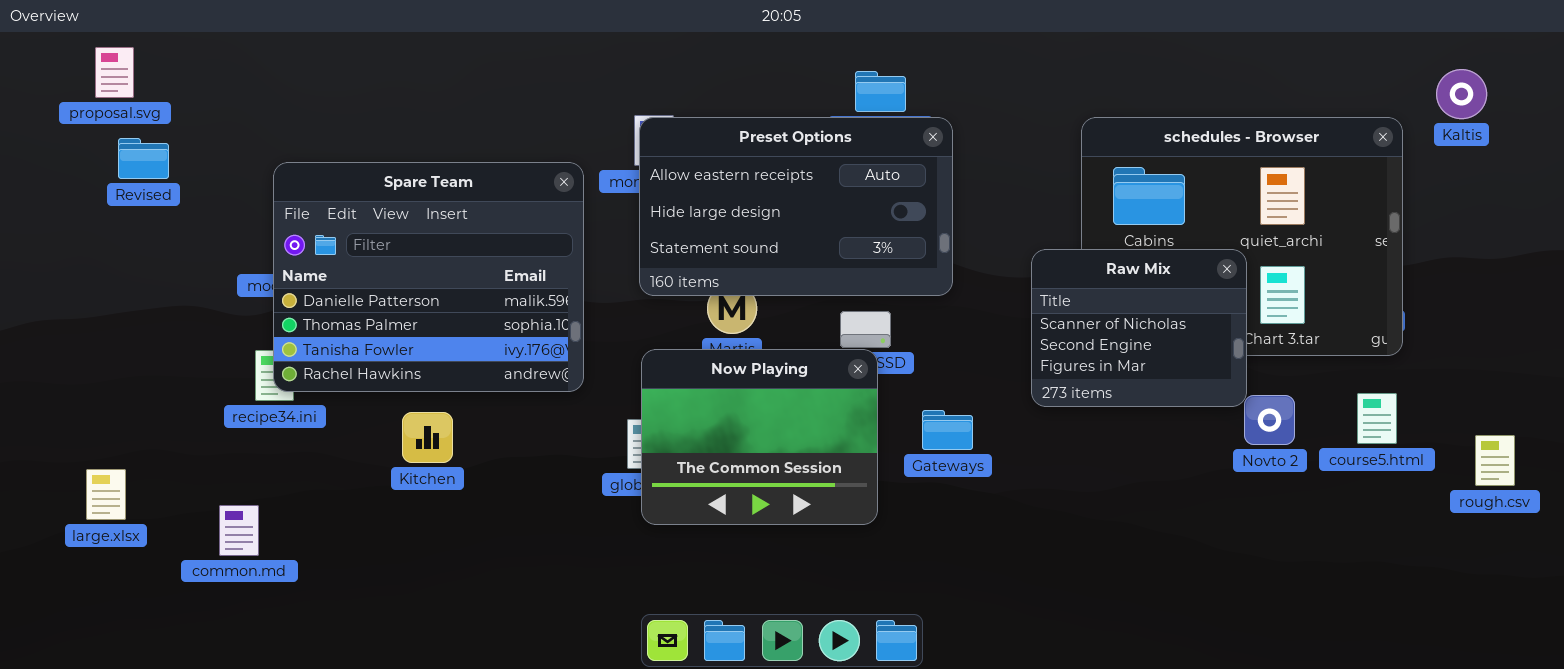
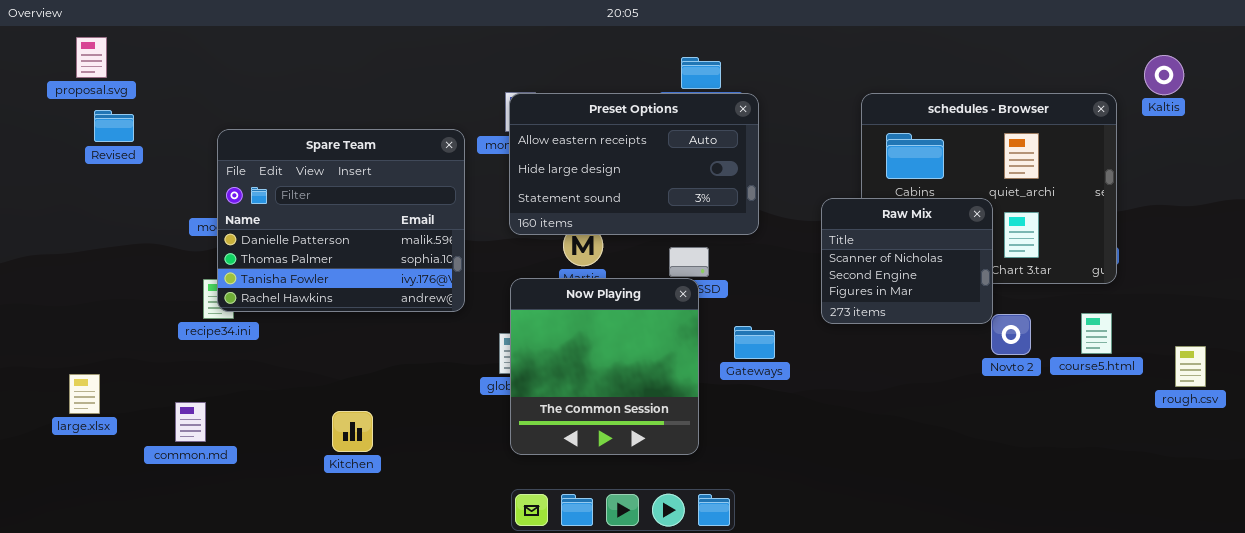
Now Playing: [641,349,878,525] -> [510,278,699,455], resized
Kitchen: [402,412,453,463] -> [332,411,373,452], moved

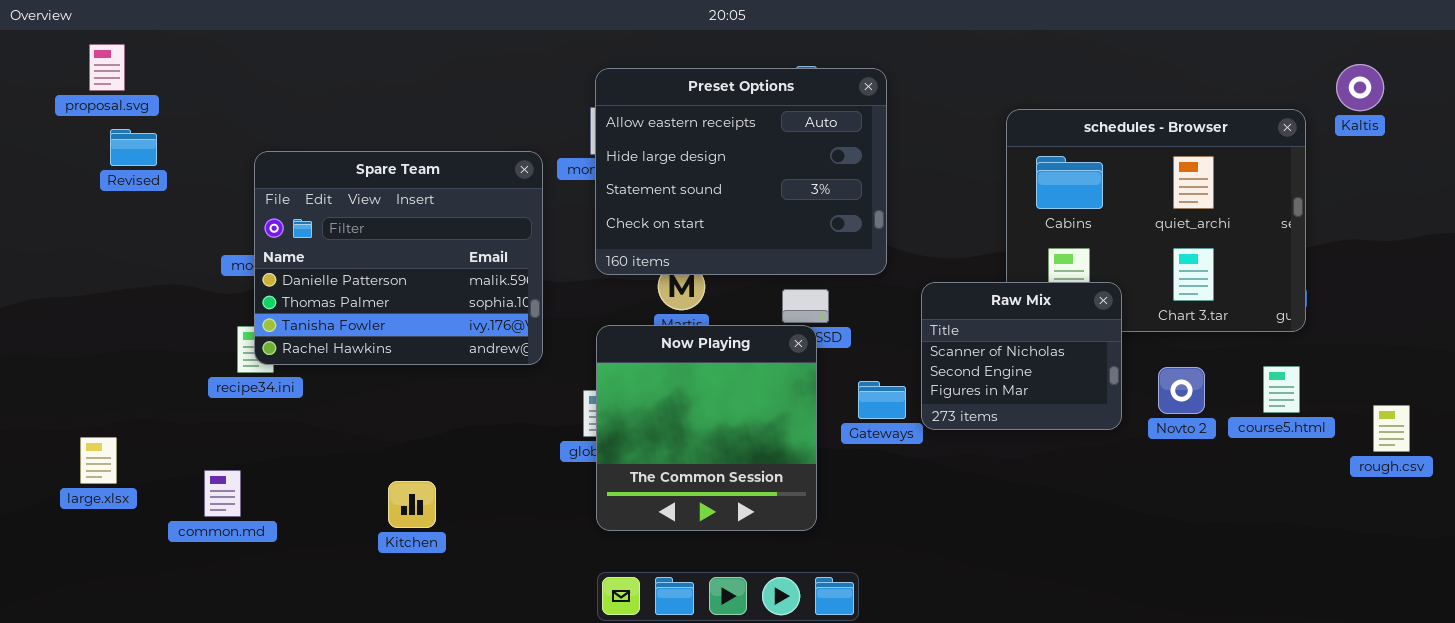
Preset Options: [509,93,759,235] -> [595,68,887,275], resized
Raw Mix: [821,198,993,324] -> [921,282,1122,430], moved

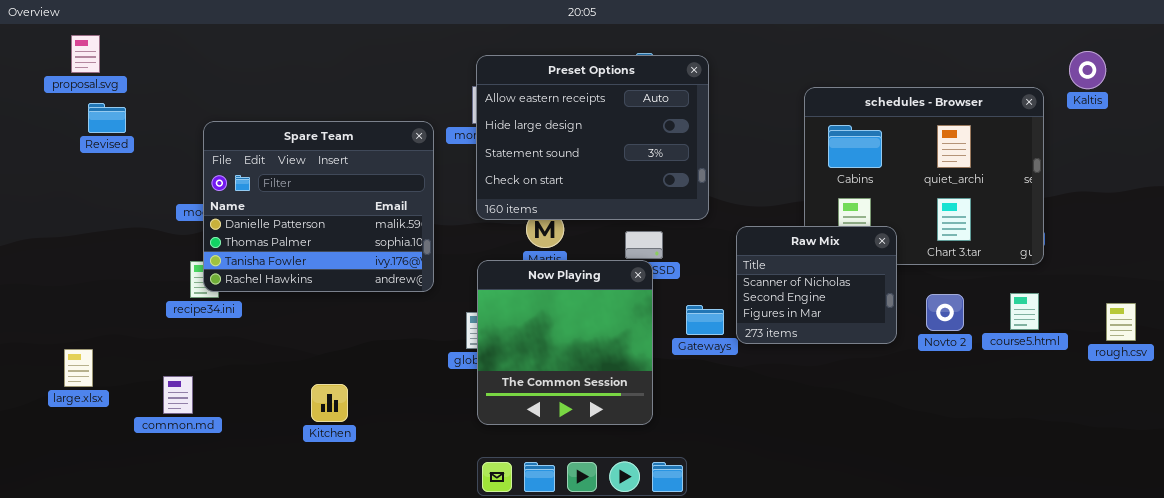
rough.csv: [1373,405,1410,452] -> [1106,303,1136,341], moved

